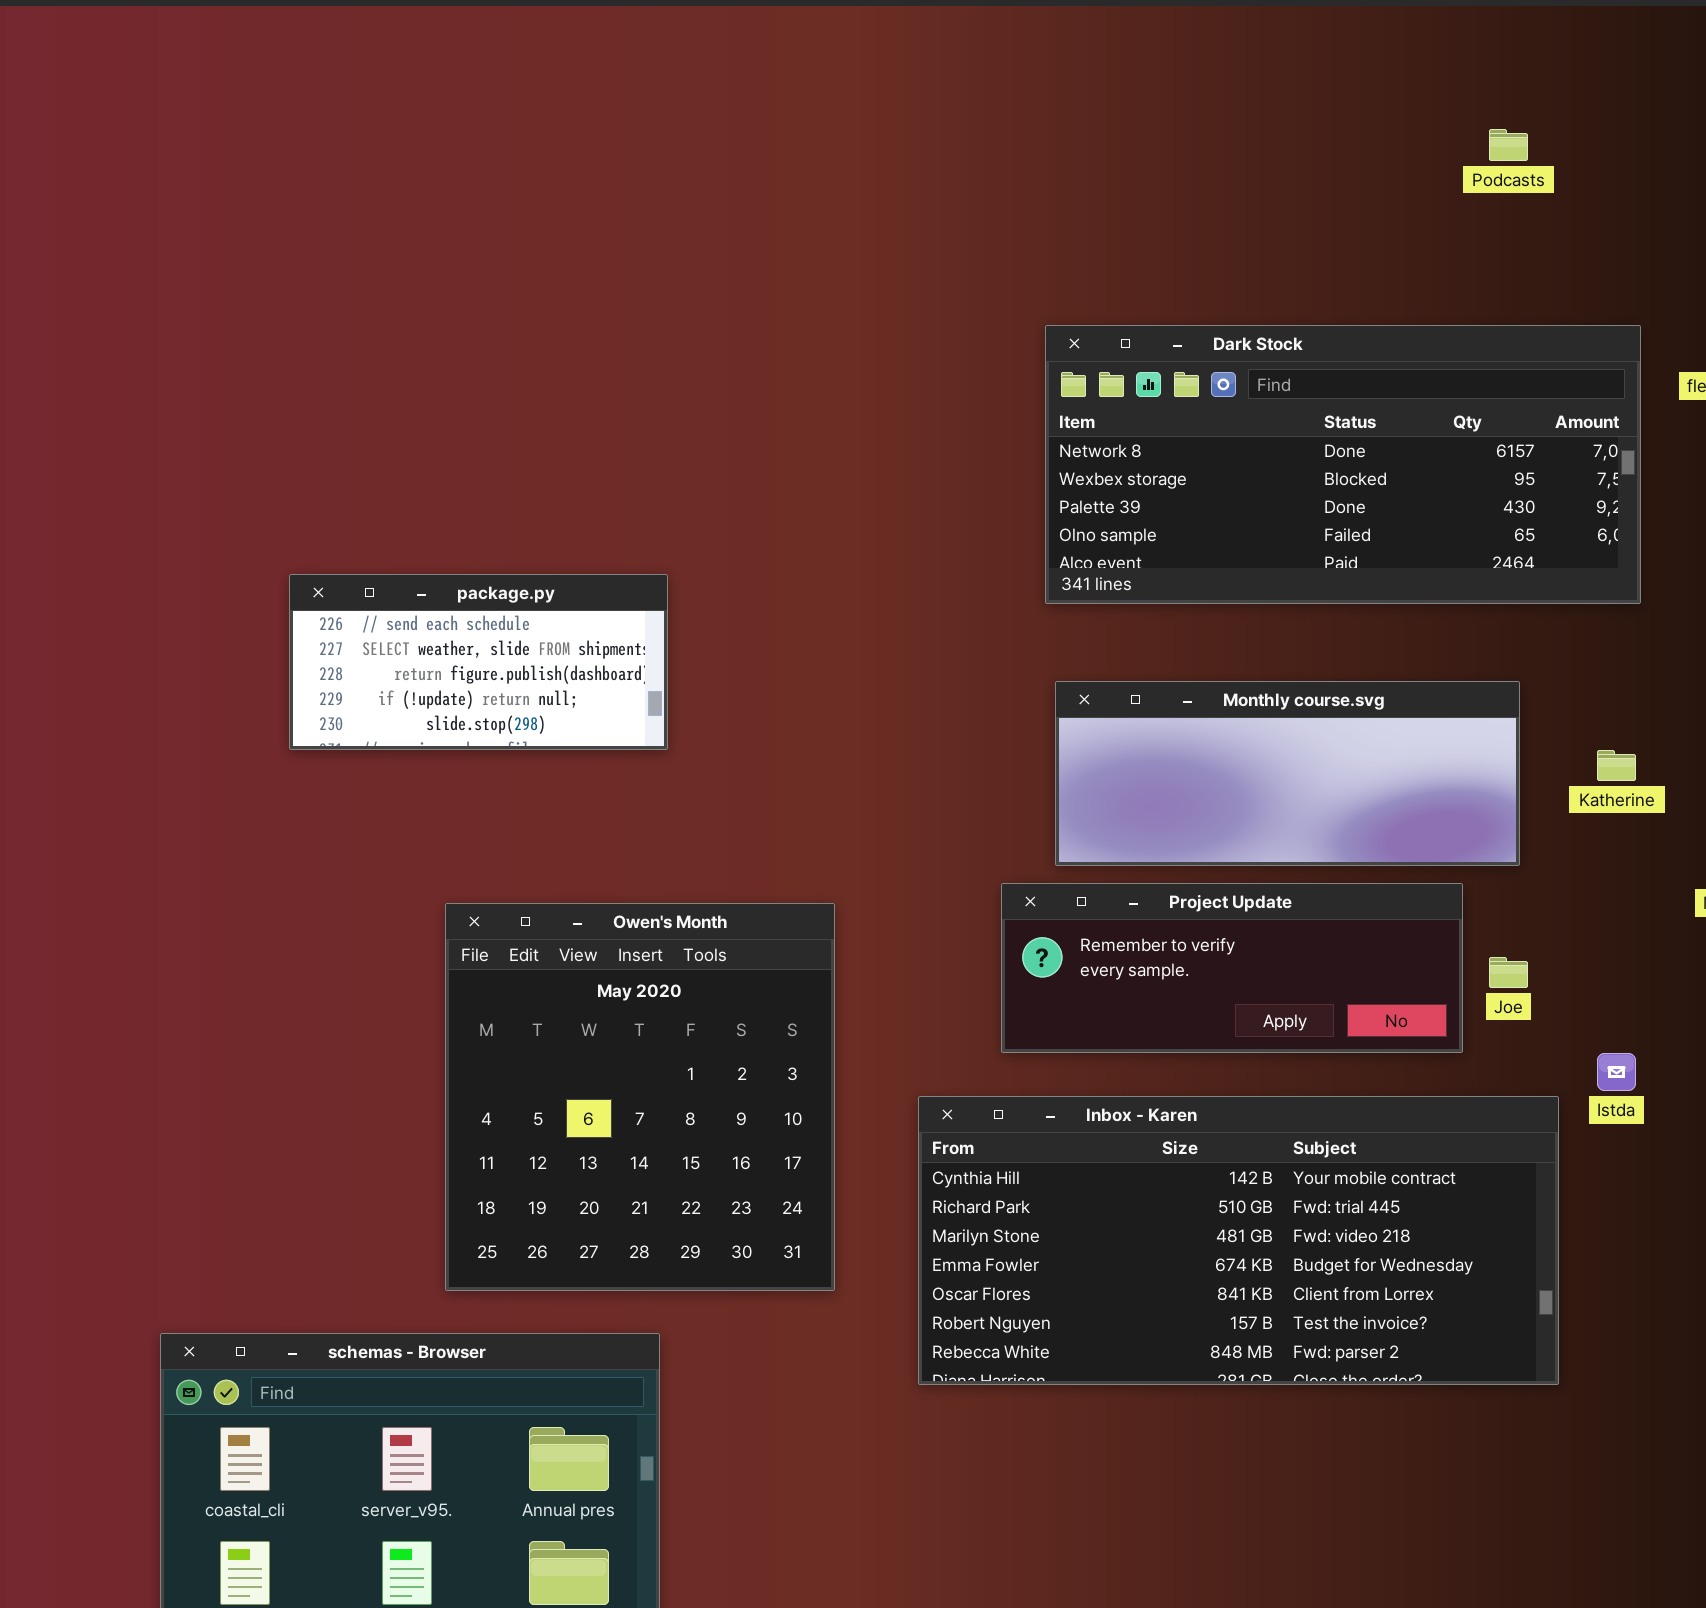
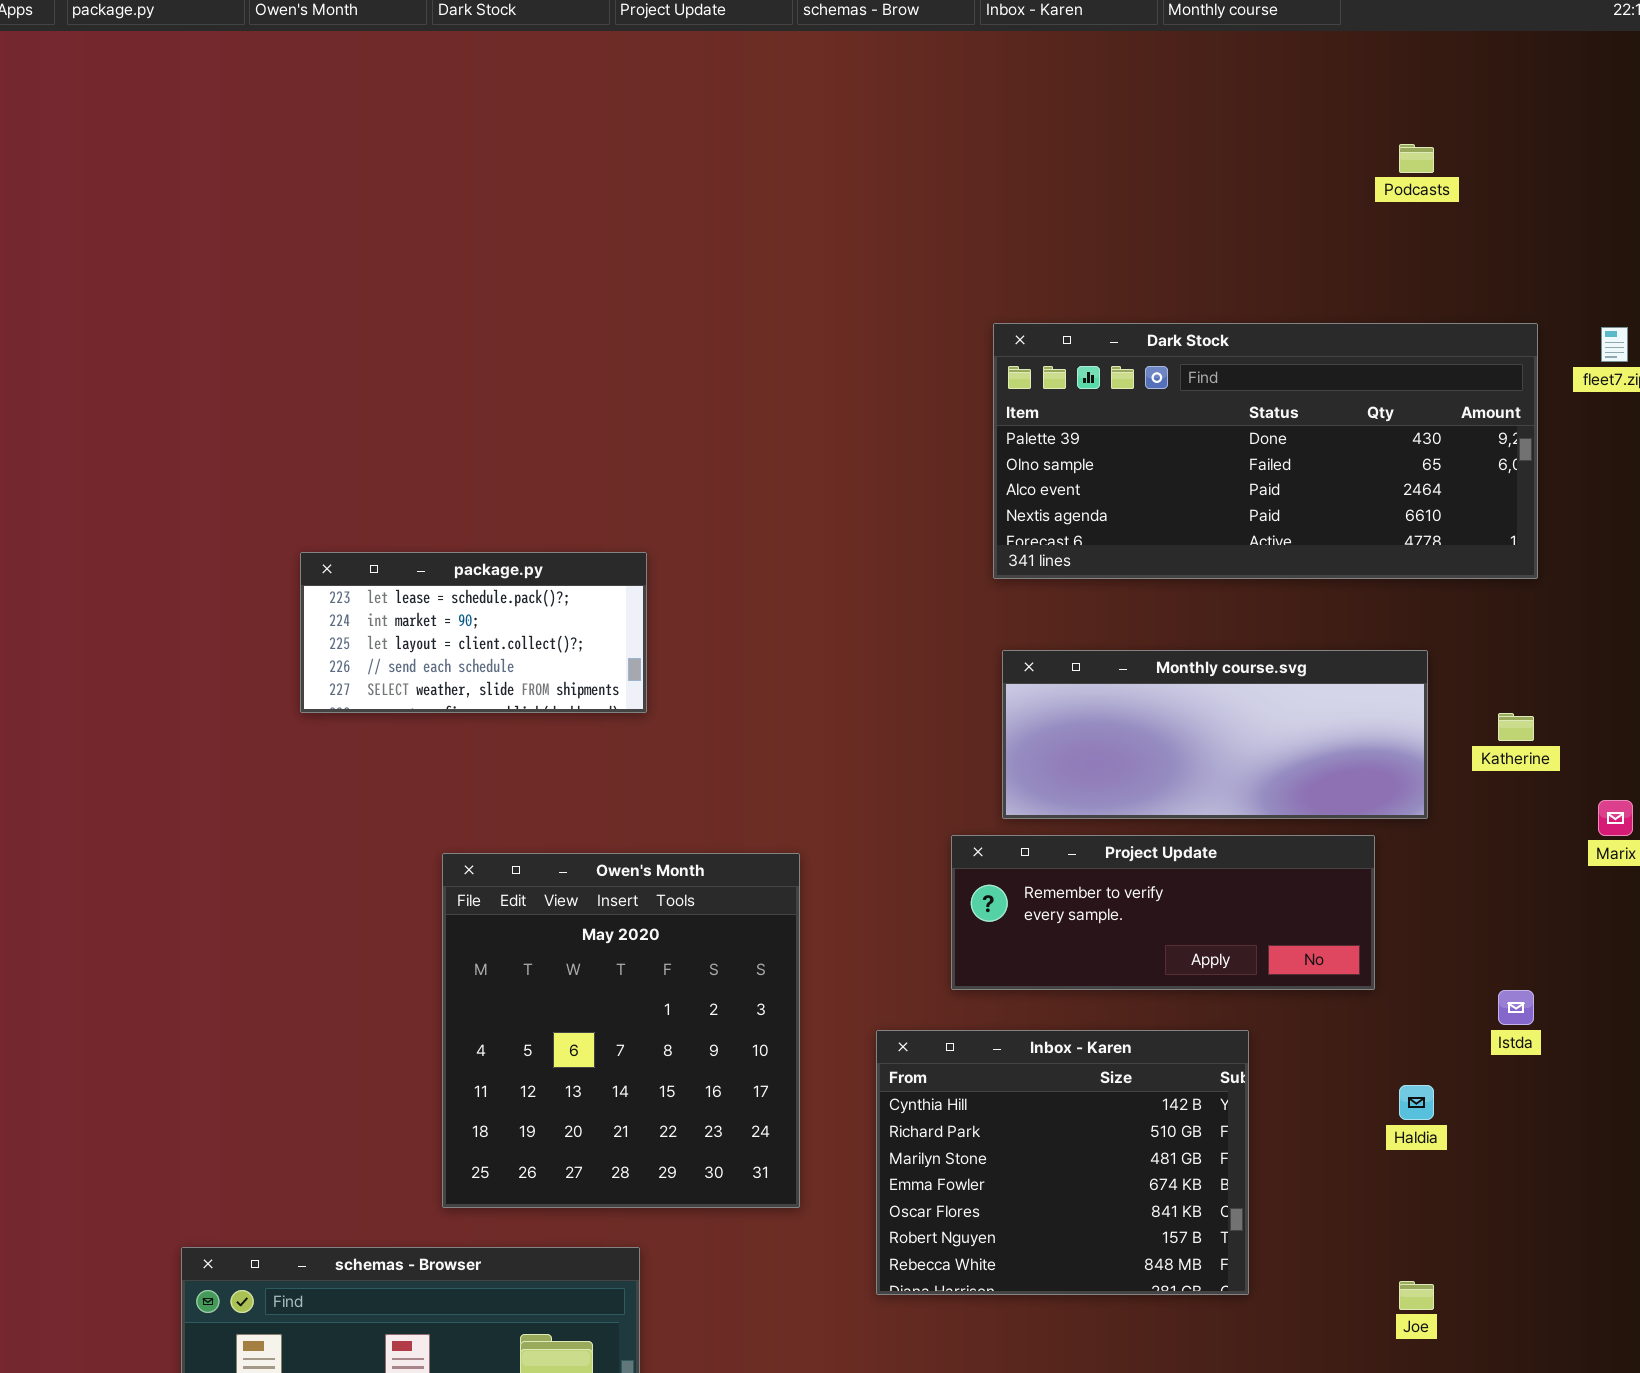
Dark Stock: [1045,325,1641,604] -> [993,323,1538,579], scrolled down 2 rows
package.py: [289,574,668,750] -> [300,552,647,713], scrolled up 3 rows
Joe: [1489,957,1528,988] -> [1399,1281,1434,1310], moved
Inbox - Karen: [918,1096,1559,1385] -> [876,1030,1249,1295], resized

